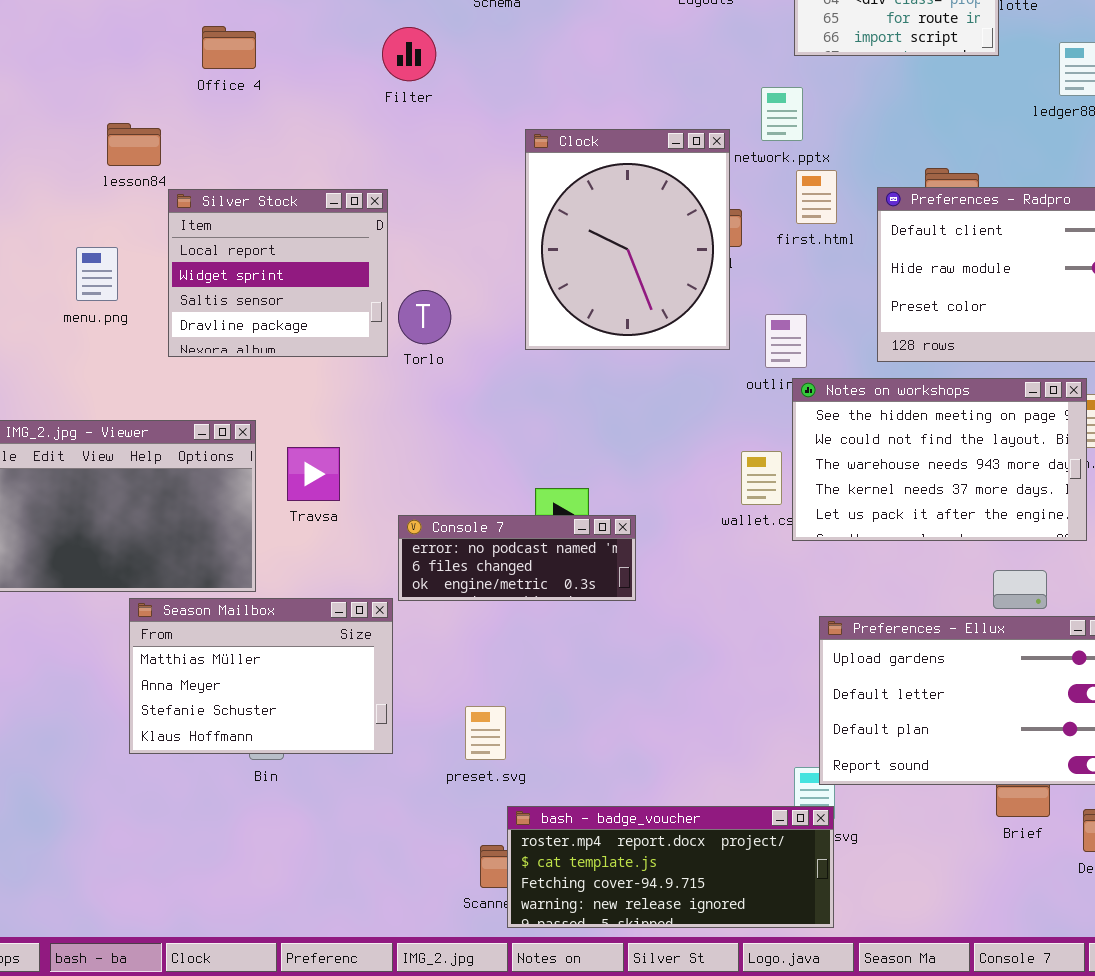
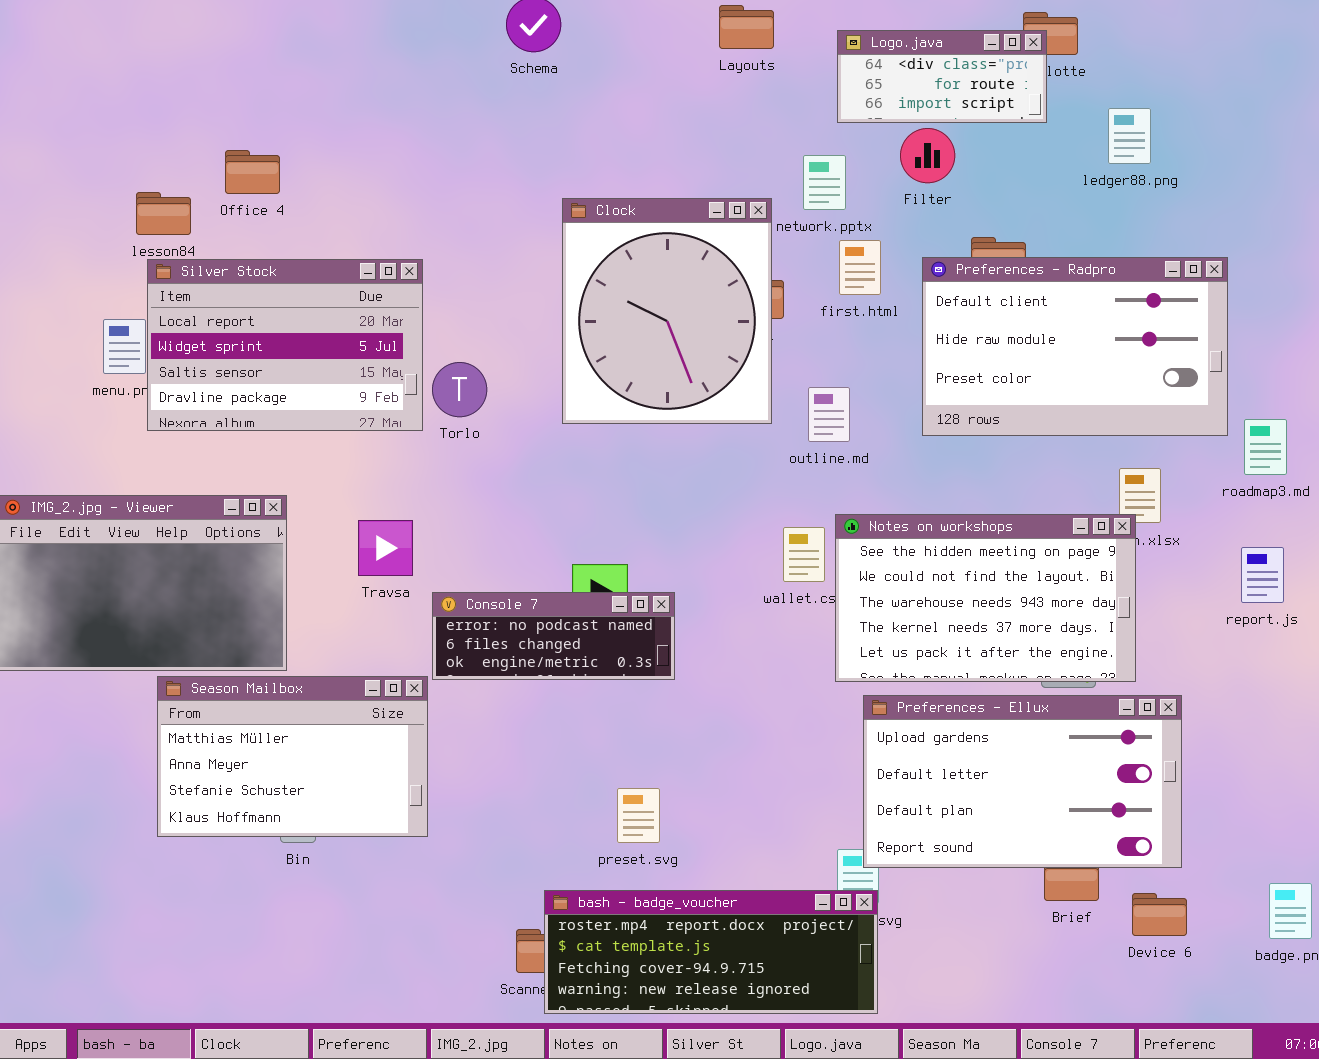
Office 4: [202,26,256,69] -> [225,150,280,194], moved
Filter: [382,27,436,81] -> [900,128,955,183], moved
Silver Stock: [168,189,388,357] -> [147,259,423,431], resized
Notes on workshops: [792,378,1087,541] -> [835,514,1136,682], moved
Travsa: [287,447,340,501] -> [358,520,413,576], moved
preset.svg: [465,706,506,760] -> [617,788,660,843], moved

